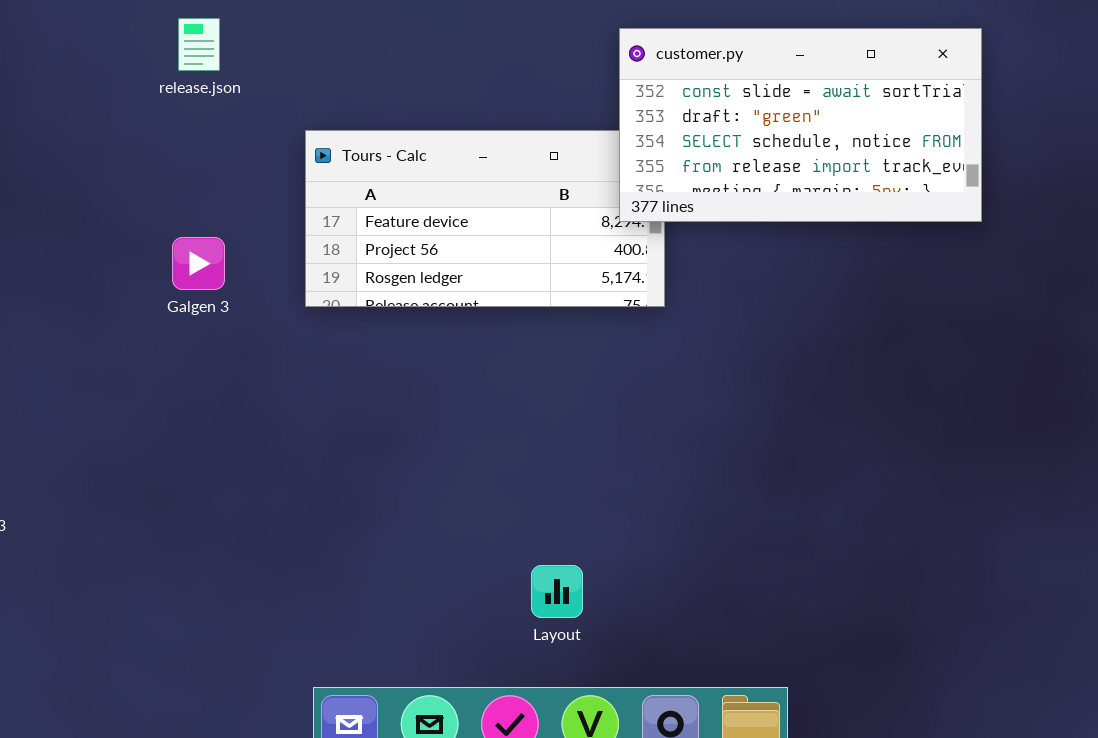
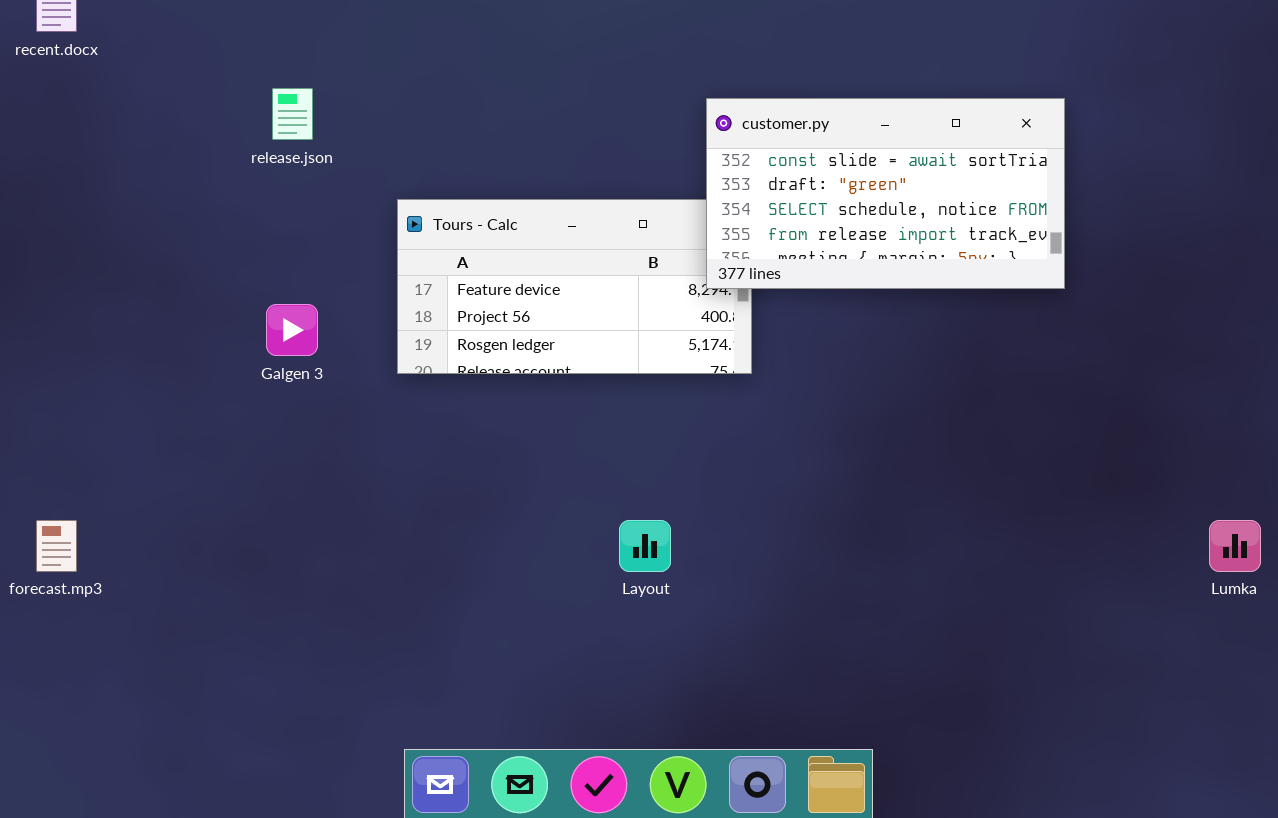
Layout: [531,565,583,618] -> [619,520,671,572], moved

